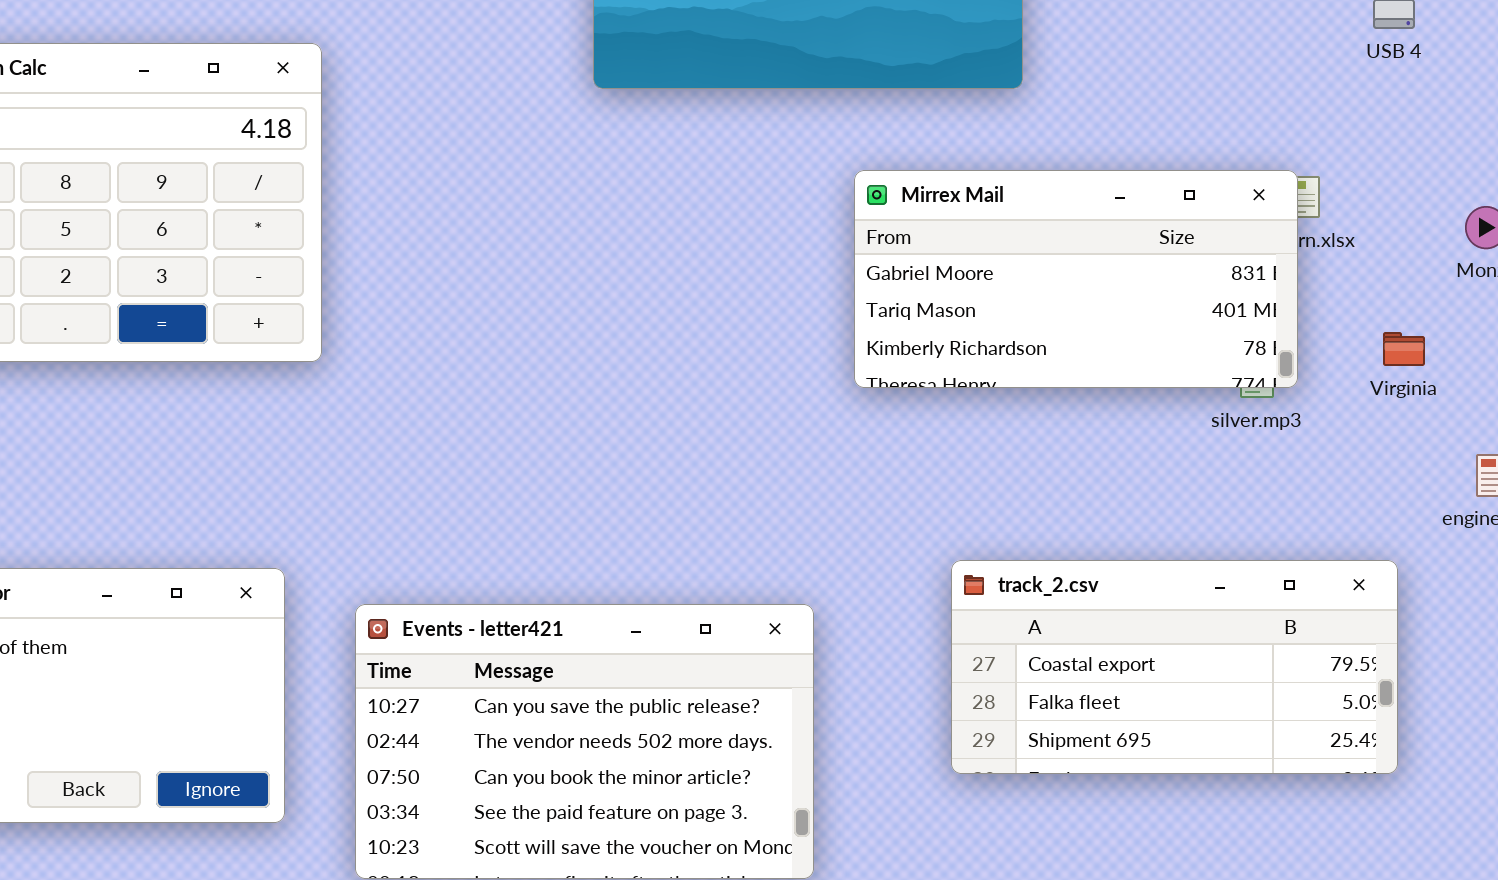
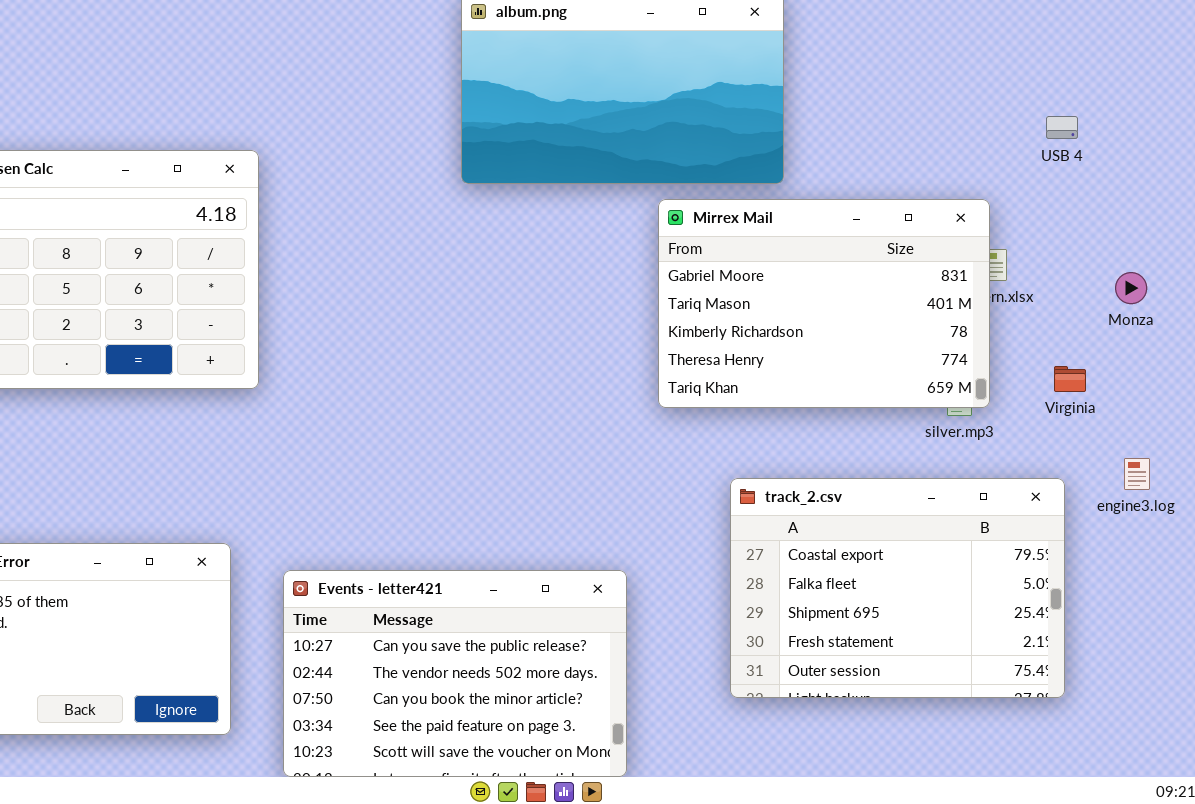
Mirrex Mail: [854,170,1298,388] -> [658,199,990,408], resized
track_2.csv: [951,560,1398,774] -> [730,478,1065,698], resized

